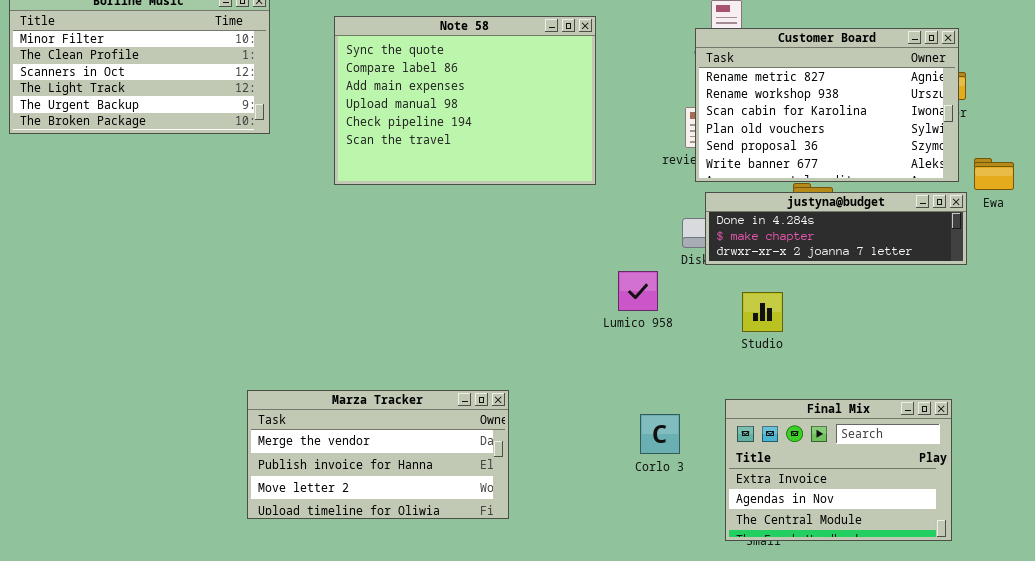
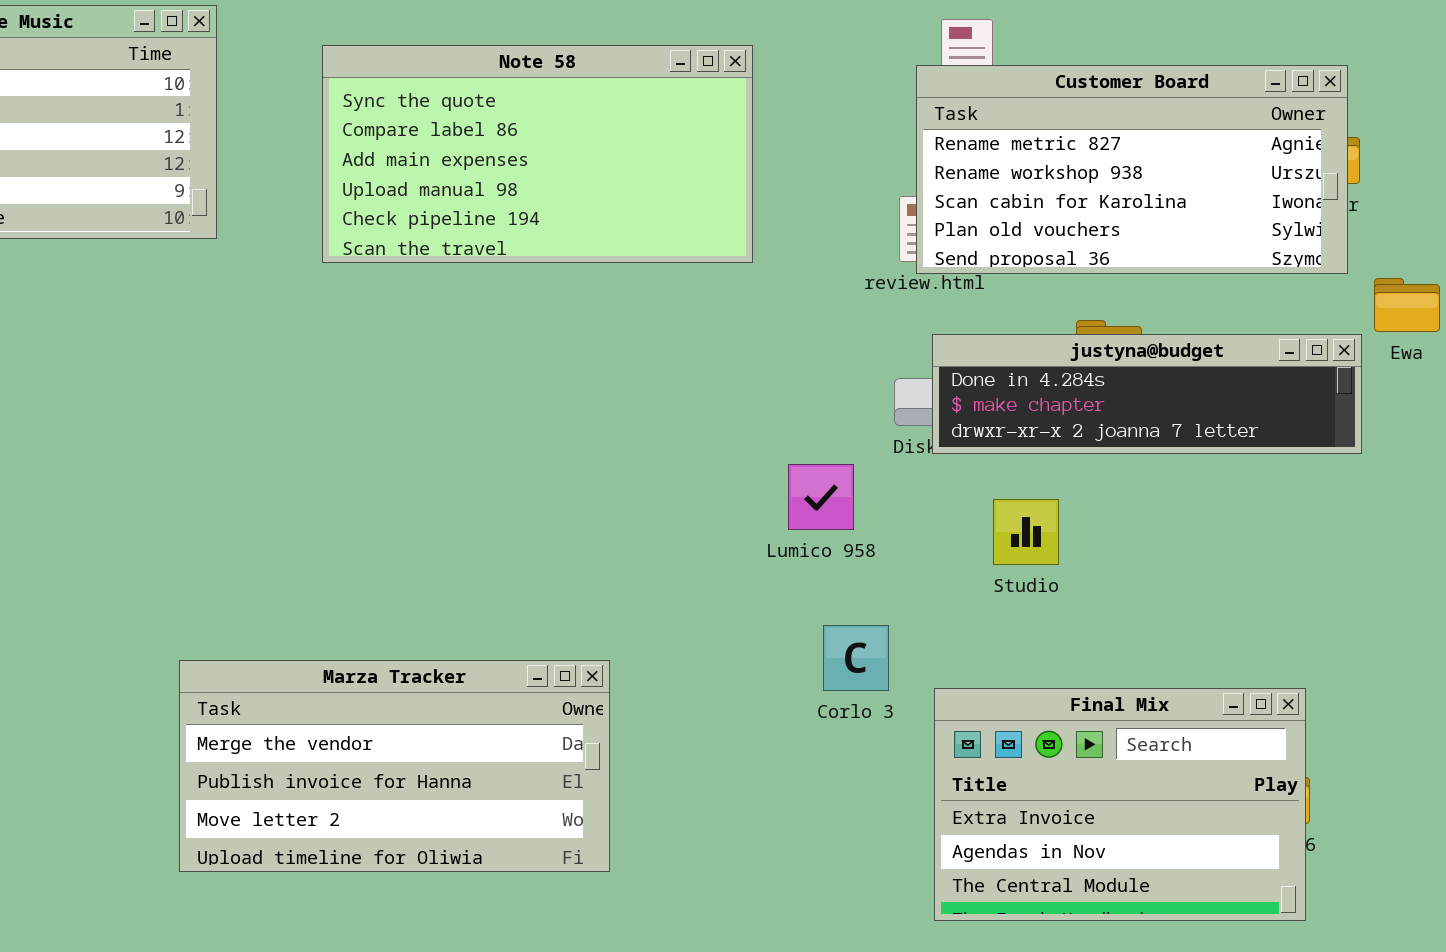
Note 58: [334,16,596,185] -> [322,45,753,263], resized
Customer Board: [695,28,959,182] -> [916,65,1348,274], resized
Final Mix: [725,399,952,541] -> [934,688,1306,921], moved
Corlo 3: [640,414,680,454] -> [823,625,889,691], moved

